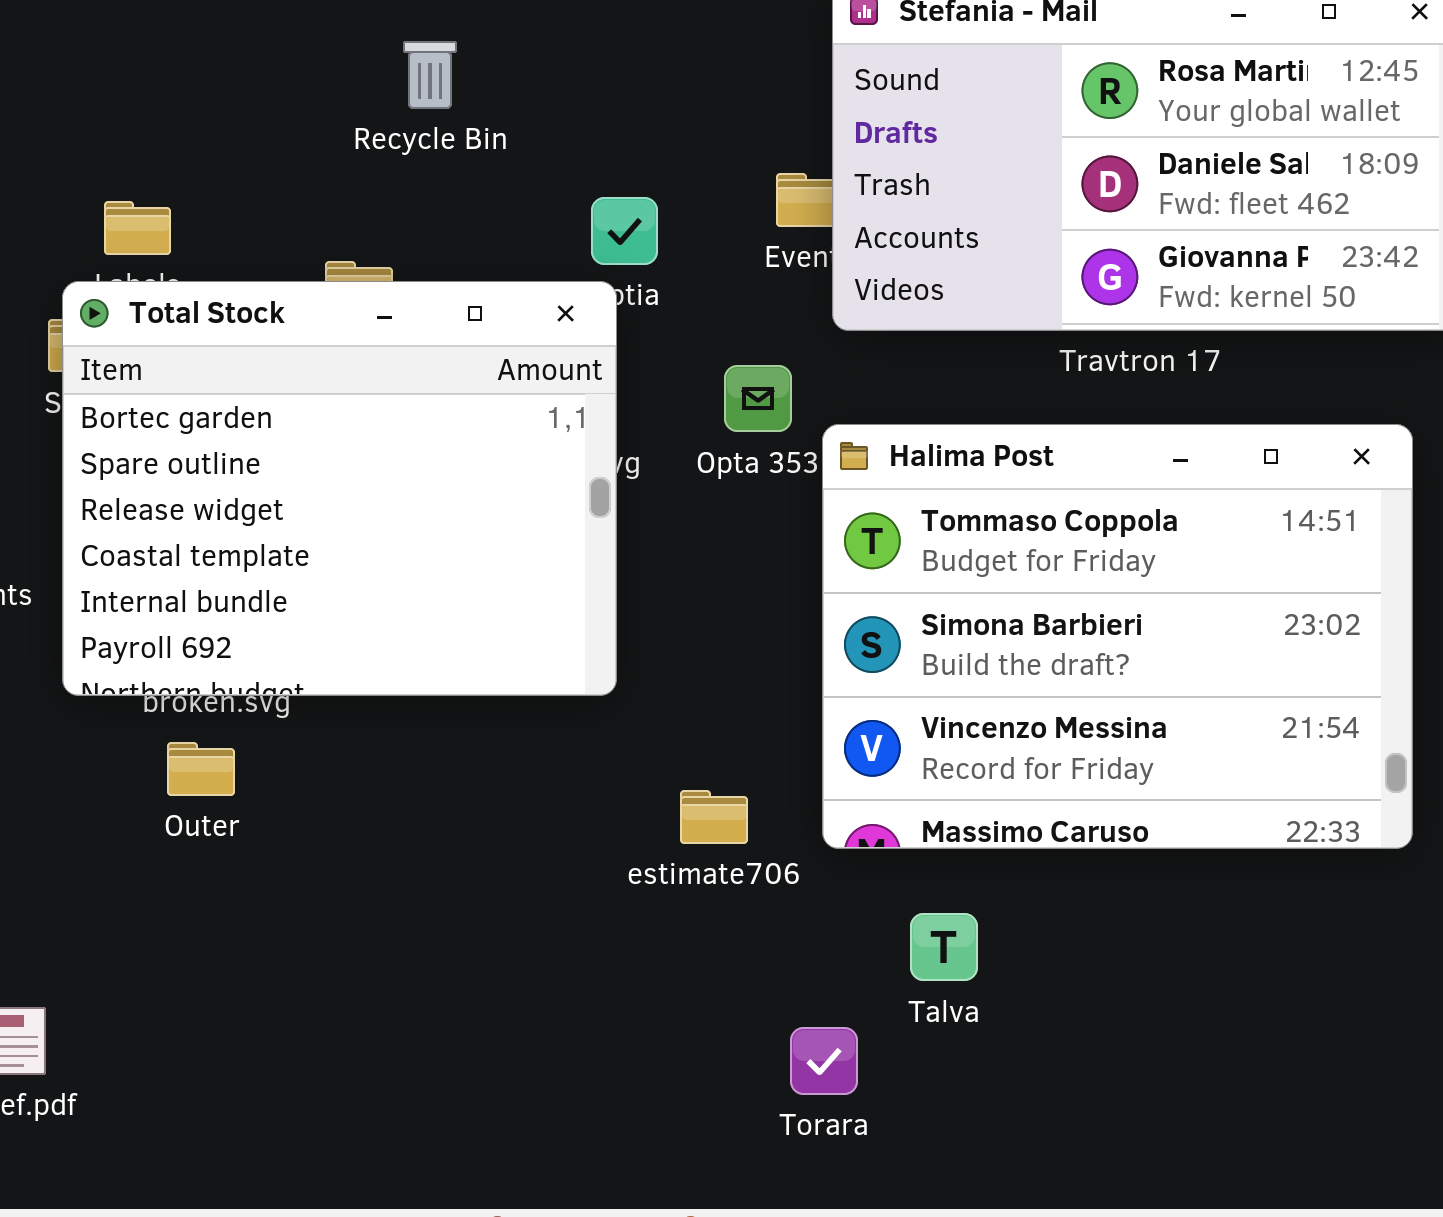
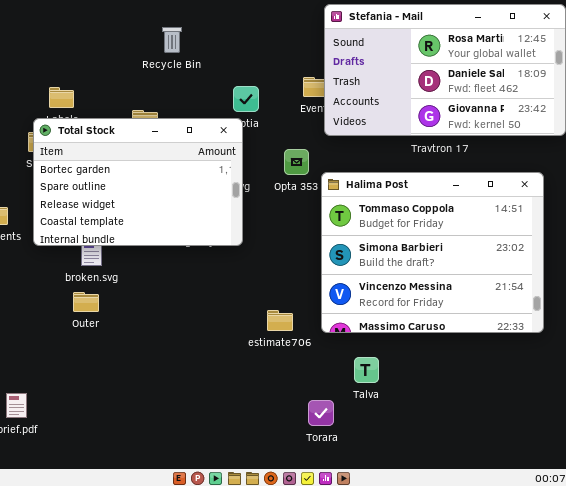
Total Stock: [62,281,617,696] -> [33,118,243,246], resized

